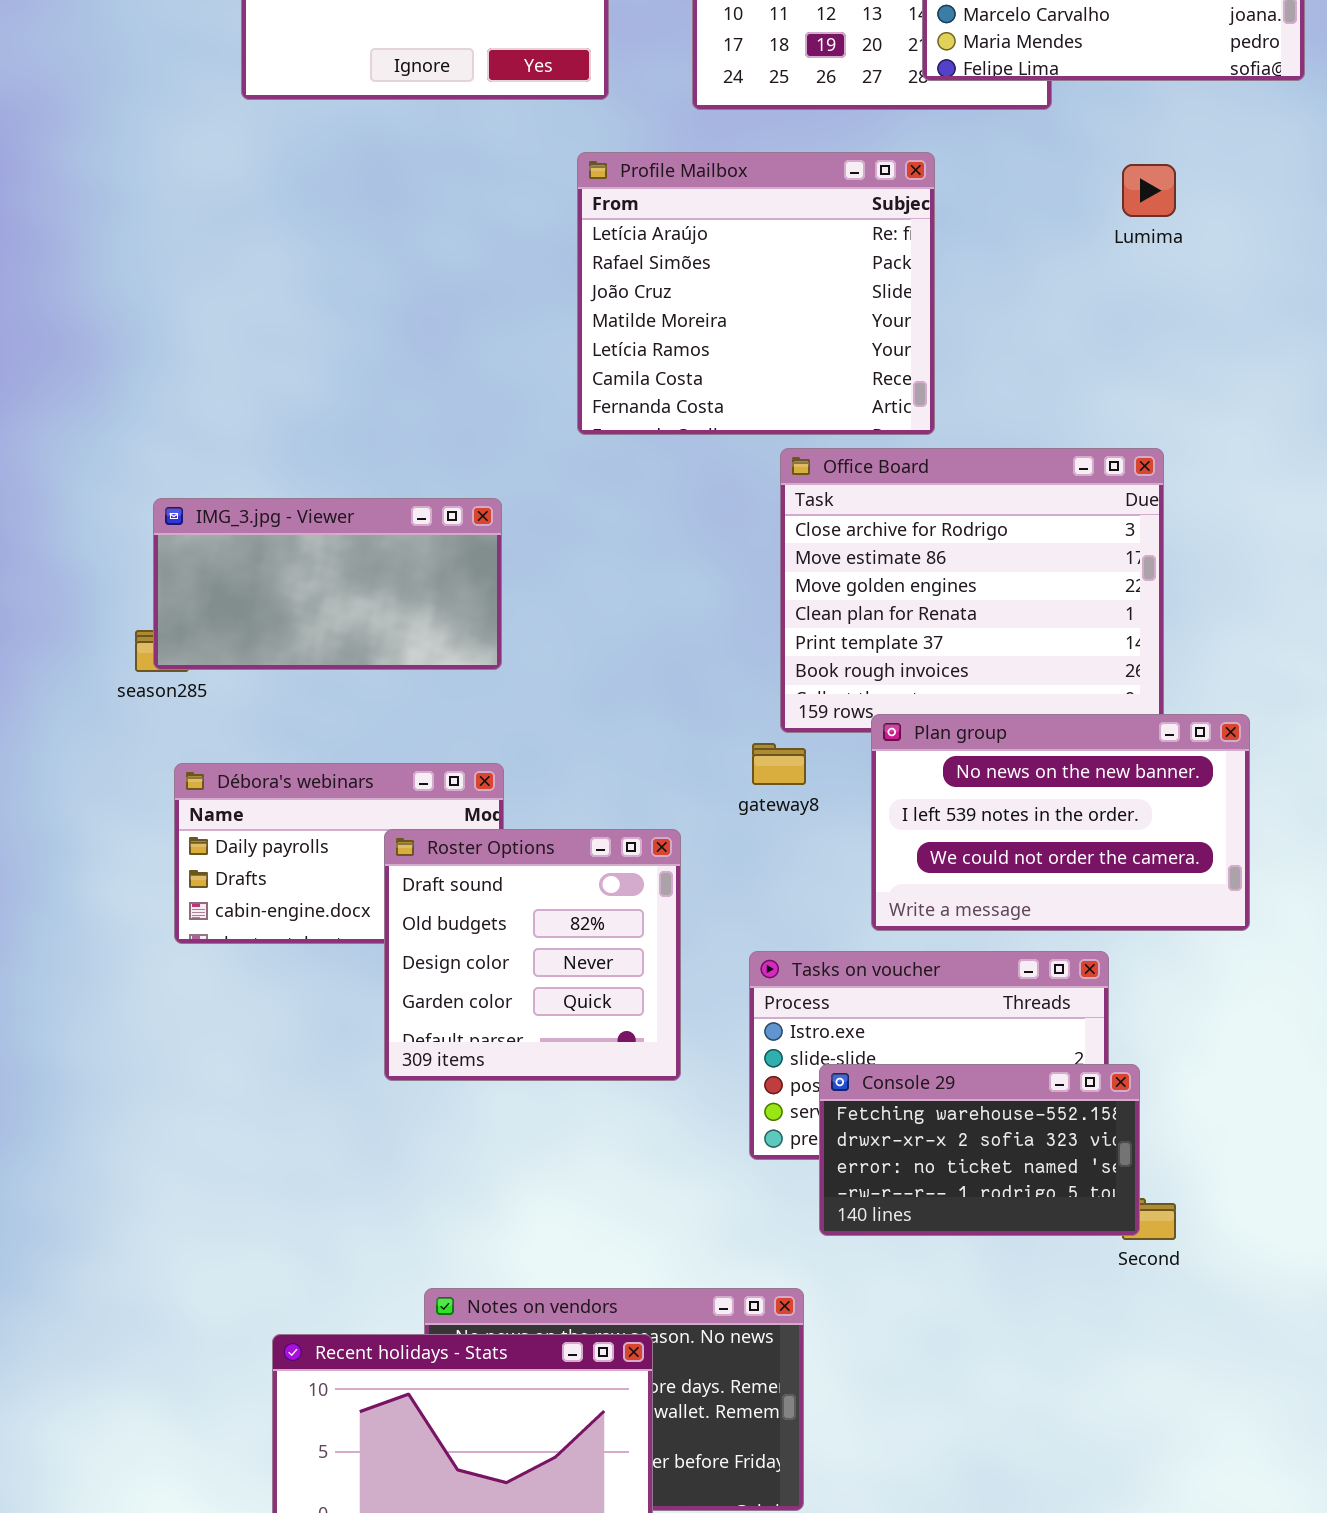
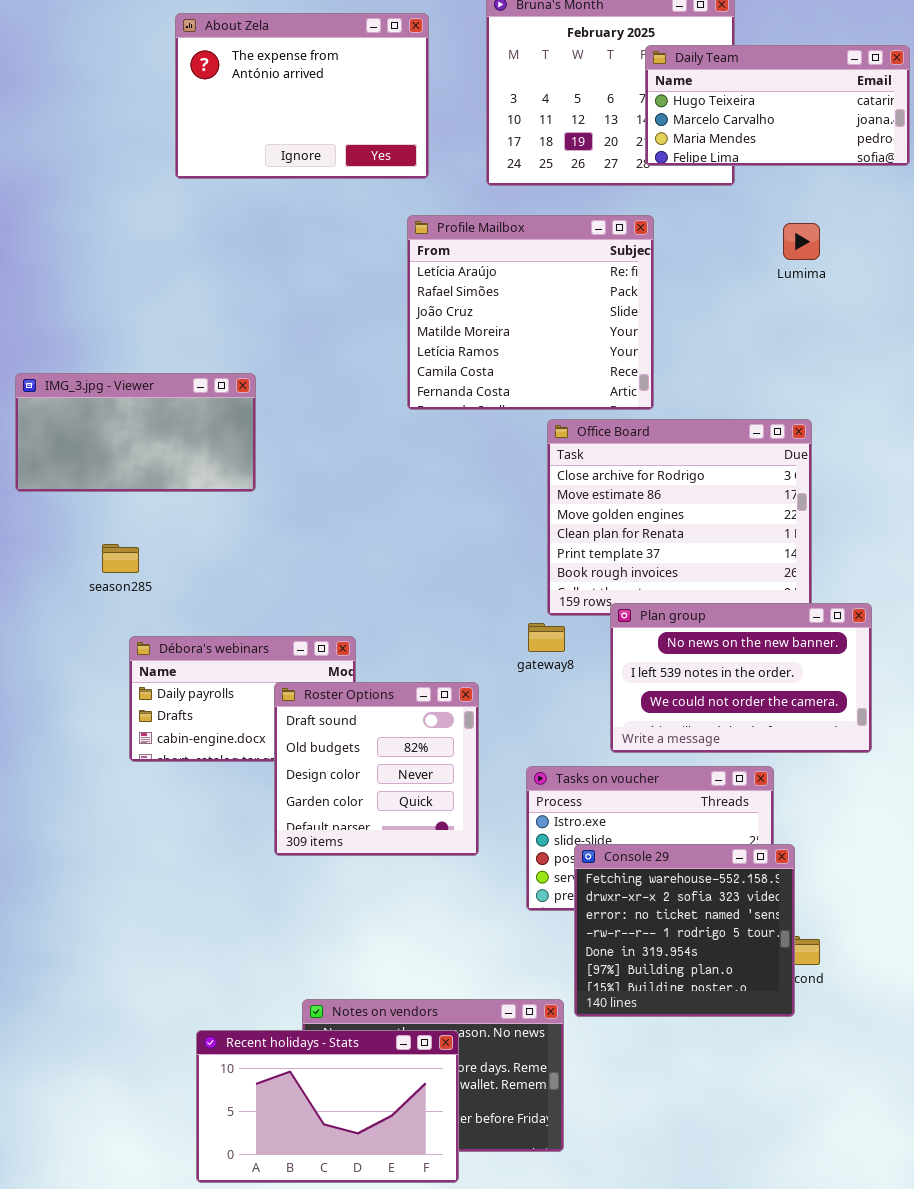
IMG_3.jpg - Viewer: [153,498,502,670] -> [15,373,256,492], moved
Console 29: [819,1064,1140,1236] -> [574,844,795,1017], resized

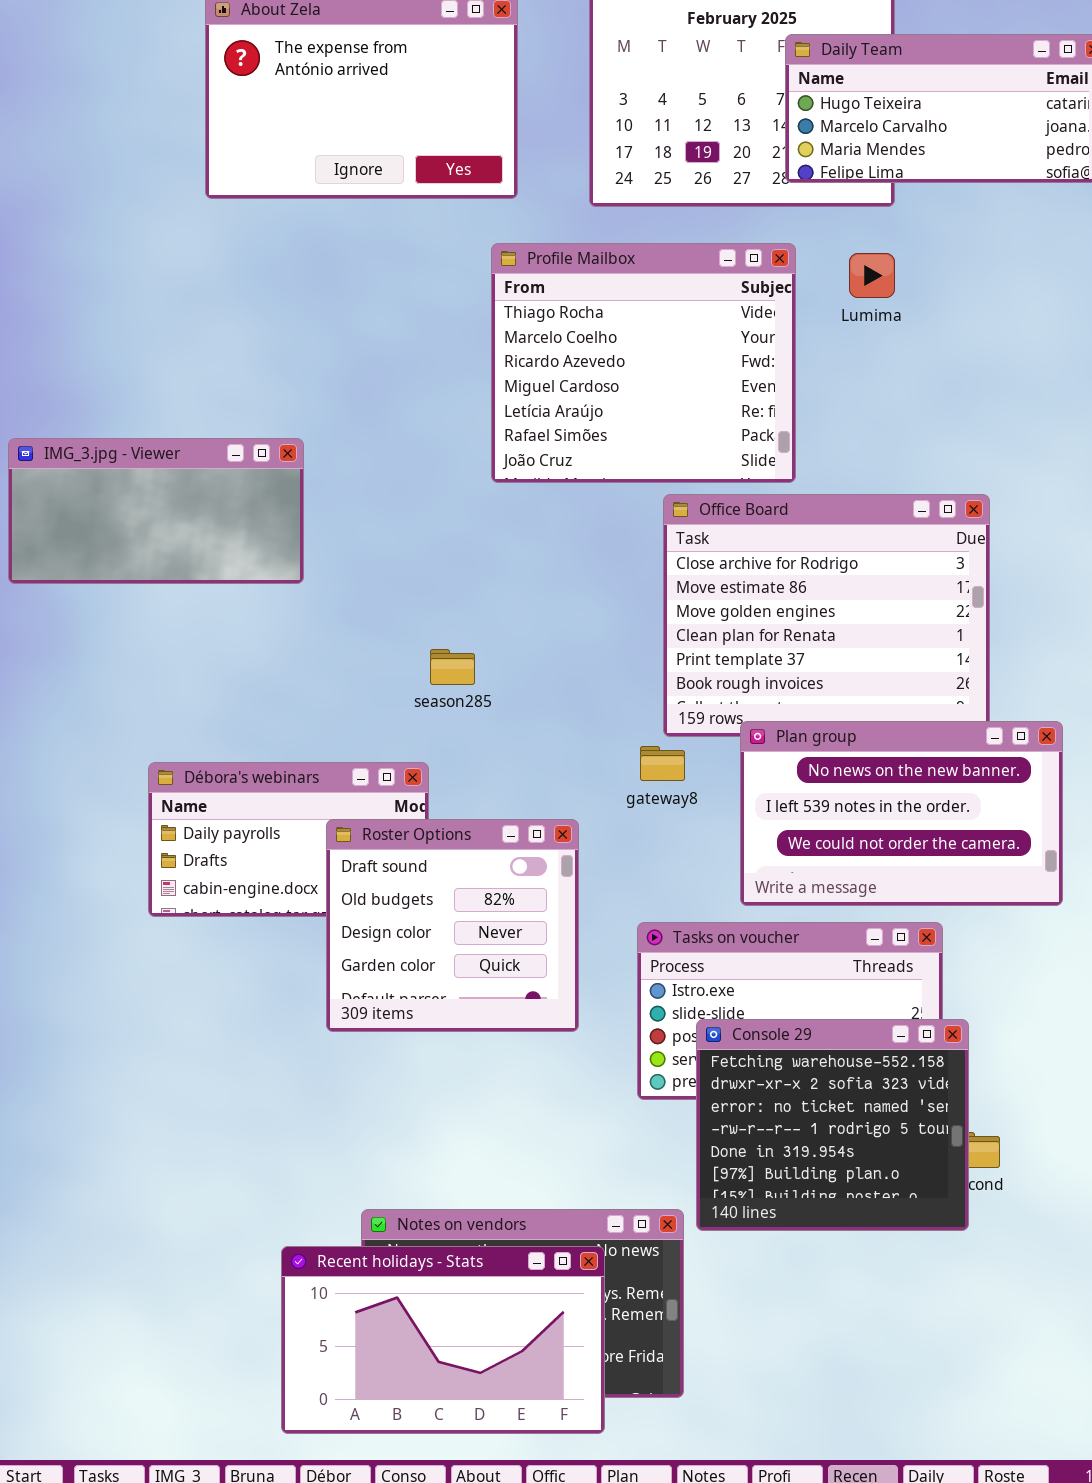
Profile Mailbox: [407,215,654,410] -> [491,243,796,483], scrolled up 4 rows
Lumima: [783,223,820,260] -> [849,253,895,298], moved
season285: [102,544,139,573] -> [430,649,475,685], moved
Recent holidays - Stats: [196,1030,459,1183] -> [281,1246,605,1434], moved

